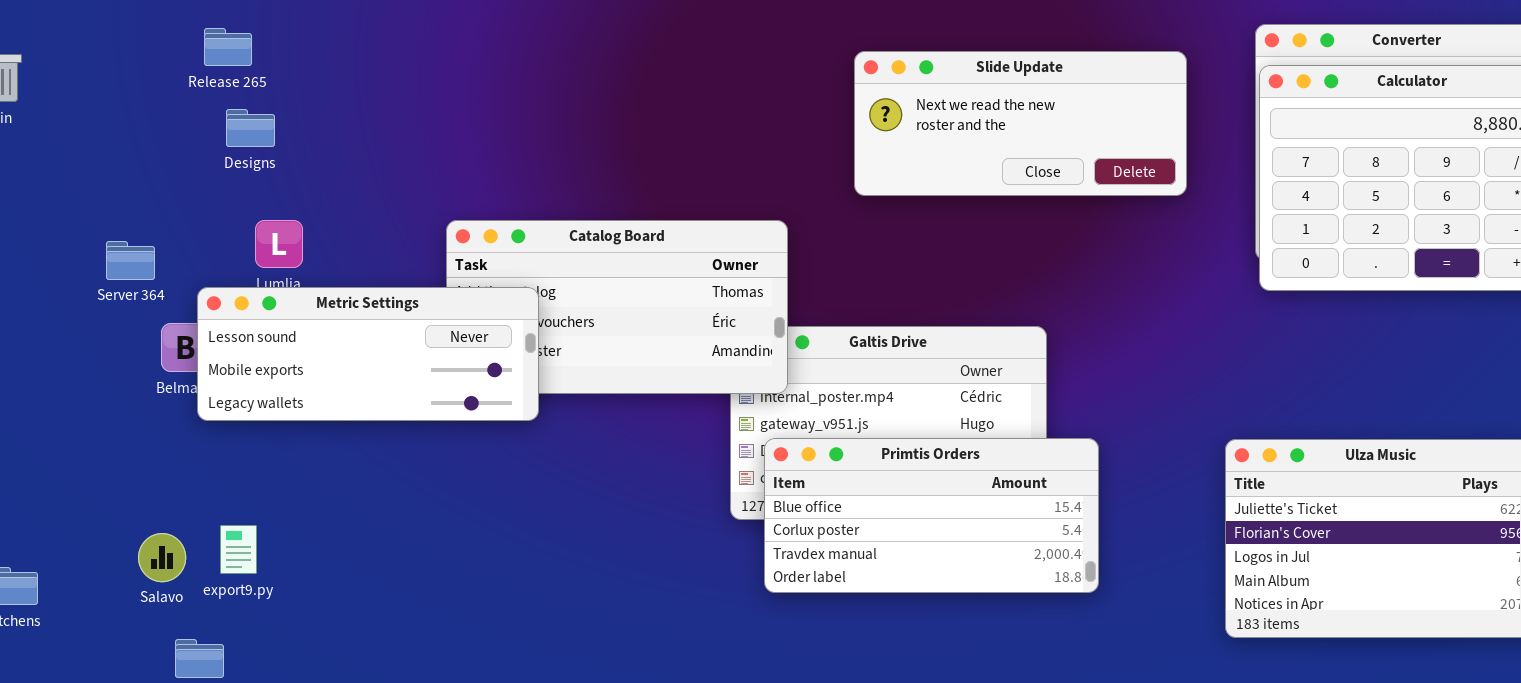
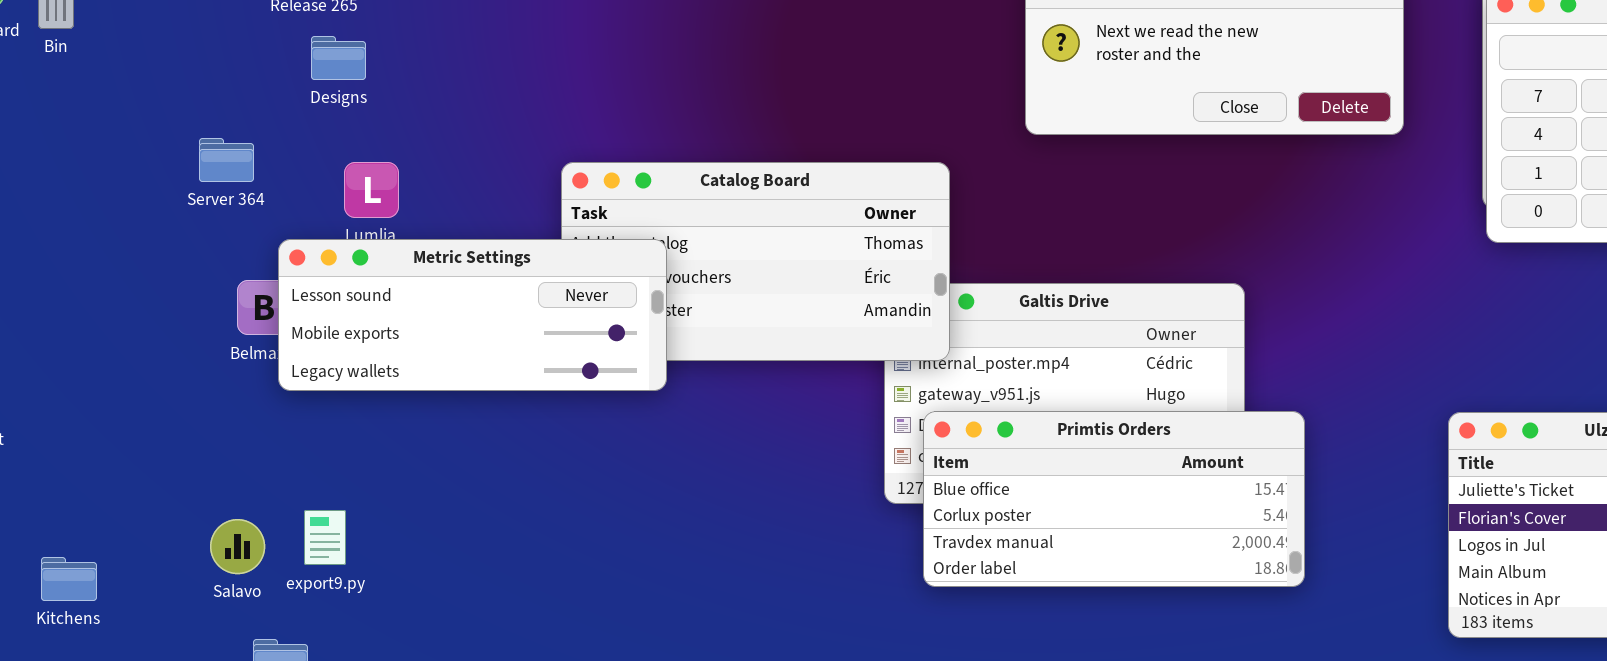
Server 364: [106,241,155,280] -> [199,138,254,182], moved

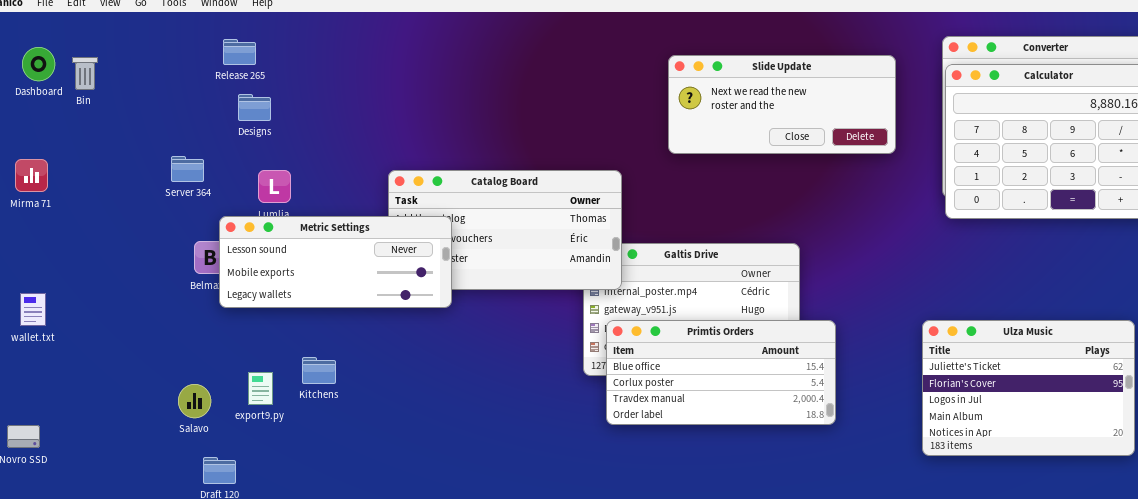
export9.py: [304,510,346,565] -> [248,372,273,405], moved
Kitchens: [41,557,97,601] -> [302,357,336,384], moved

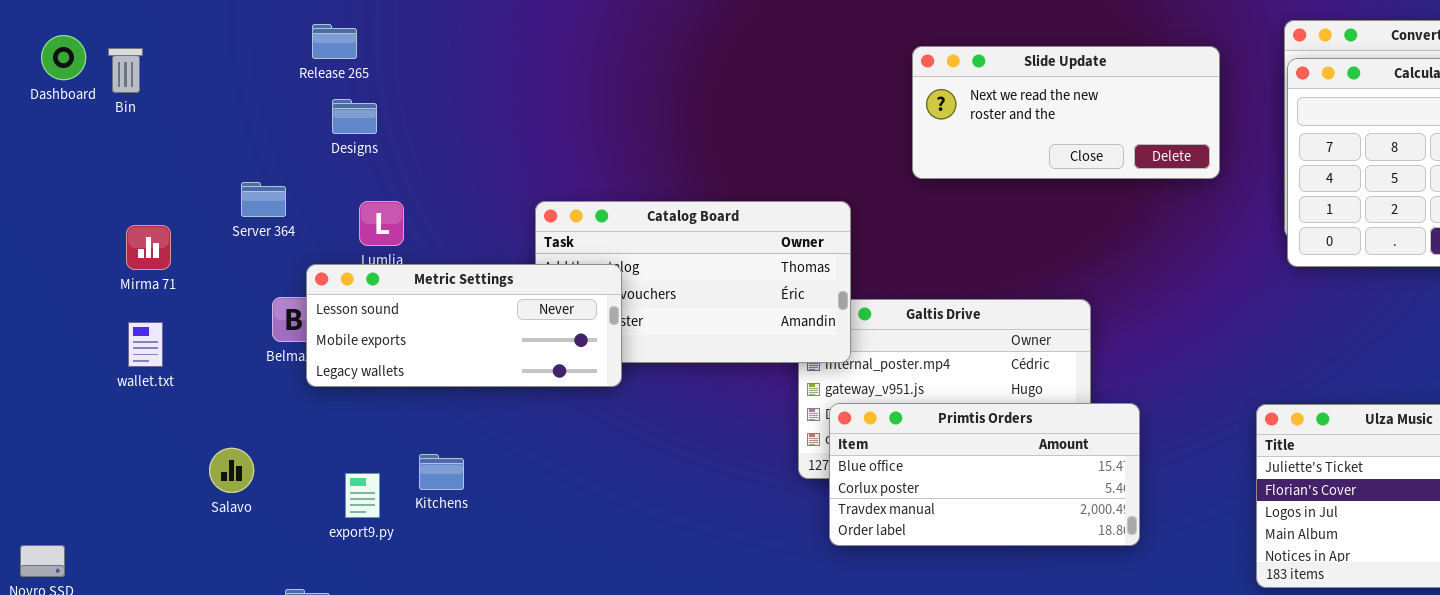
Mirma 71: [15,159,48,192] -> [126,225,171,270], moved
wallet.txt: [20,293,46,326] -> [128,322,163,367], moved
Salavo: [178,384,211,418] -> [209,448,254,493], moved

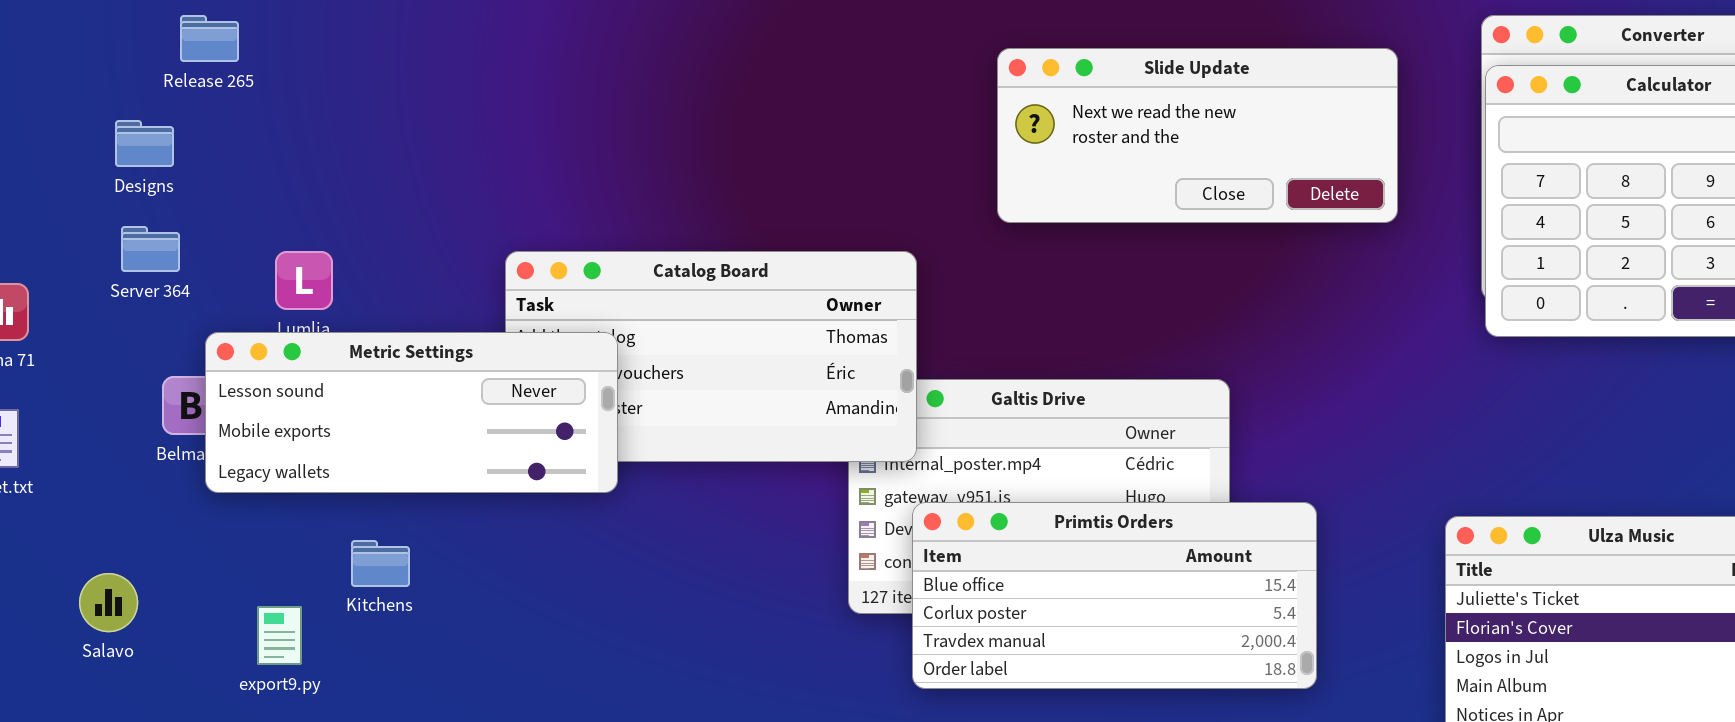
Release 265: [312,24,357,59] -> [180,15,239,62], moved
Designs: [332,99,377,134] -> [115,120,174,167], moved
Primtis Orders: [829,403,1140,546] -> [912,502,1317,689], moved
Kitchens: [419,454,464,490] -> [351,540,410,587], moved

